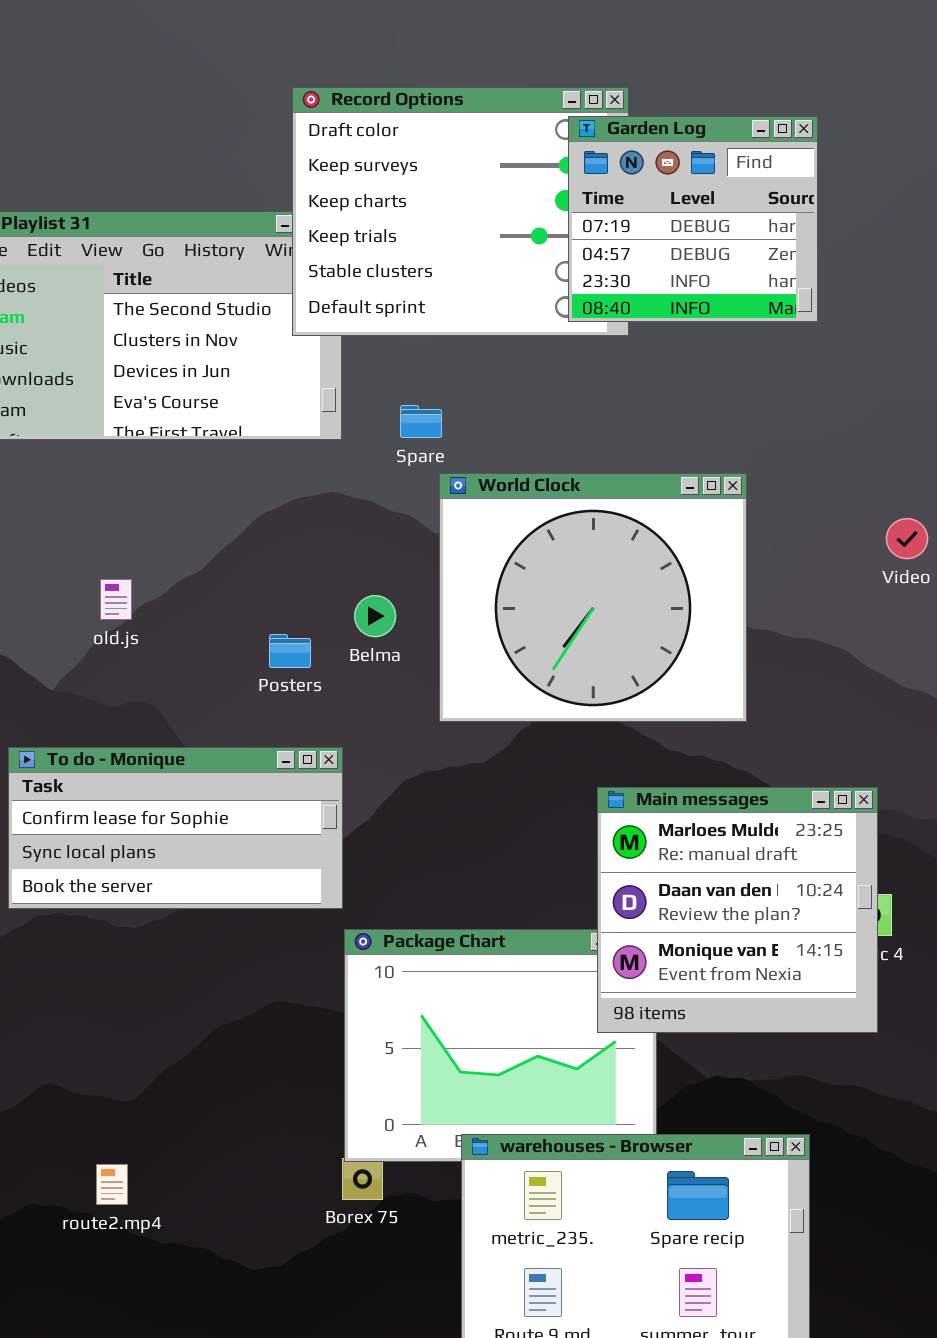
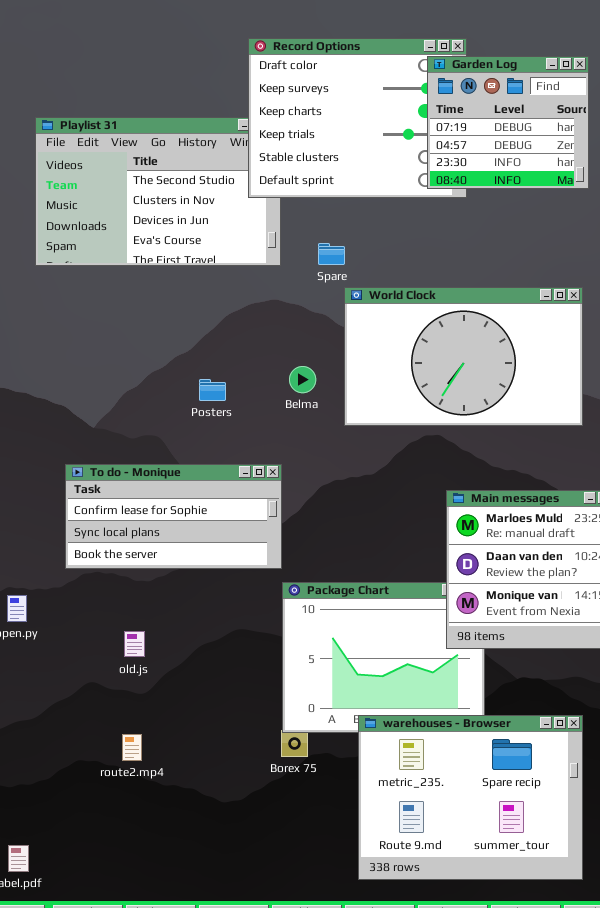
World Clock: [439,473,747,722] -> [344,287,583,426], resized
old.js: [100,579,132,620] -> [124,631,145,657], moved
Posters: [269,634,311,668] -> [199,379,226,401], moved

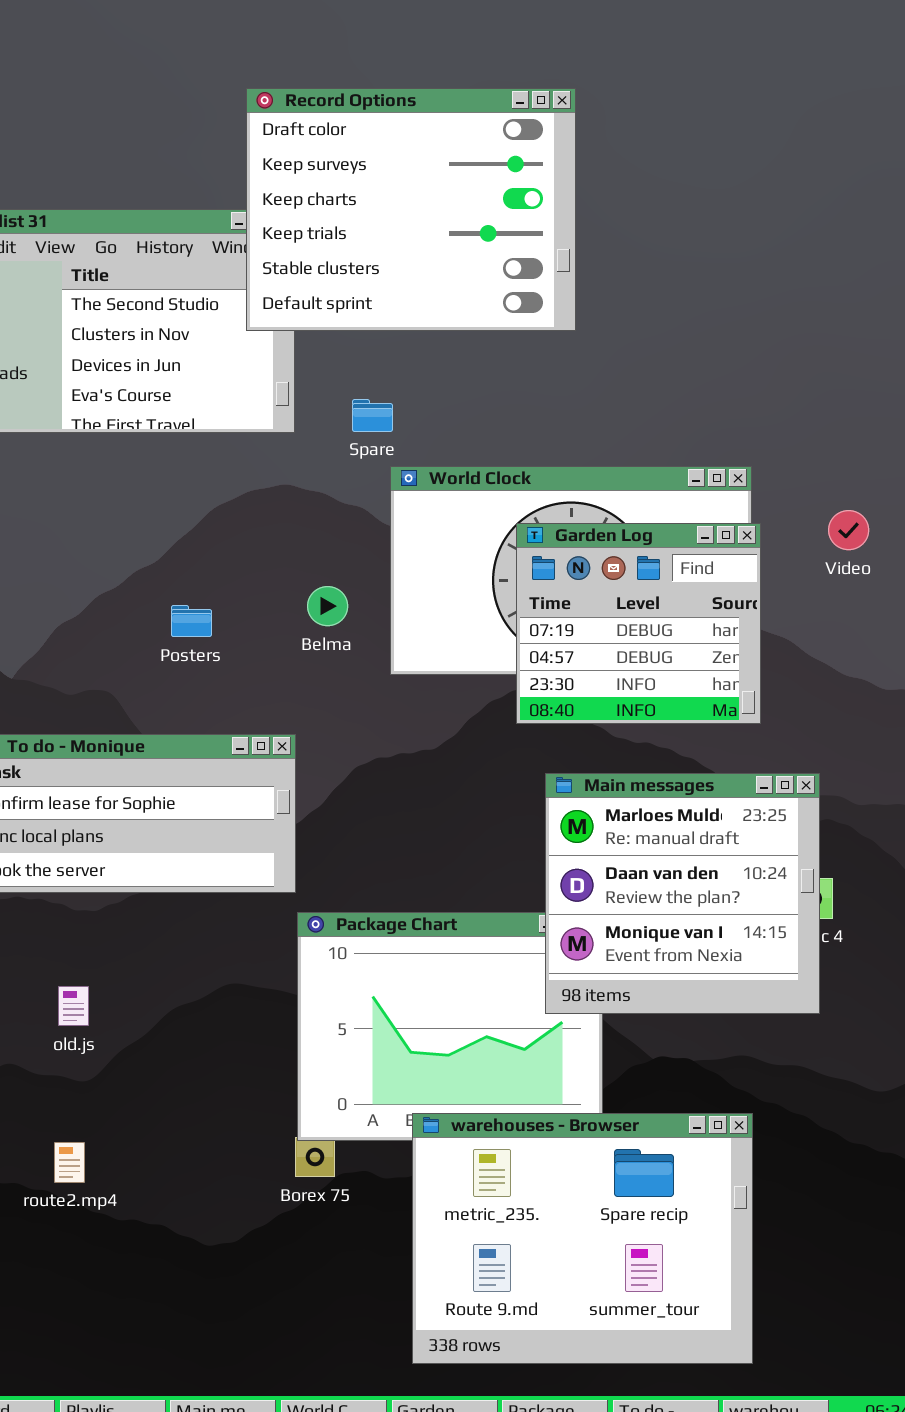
Garden Log: [427,56,589,189] -> [516,523,761,724], moved

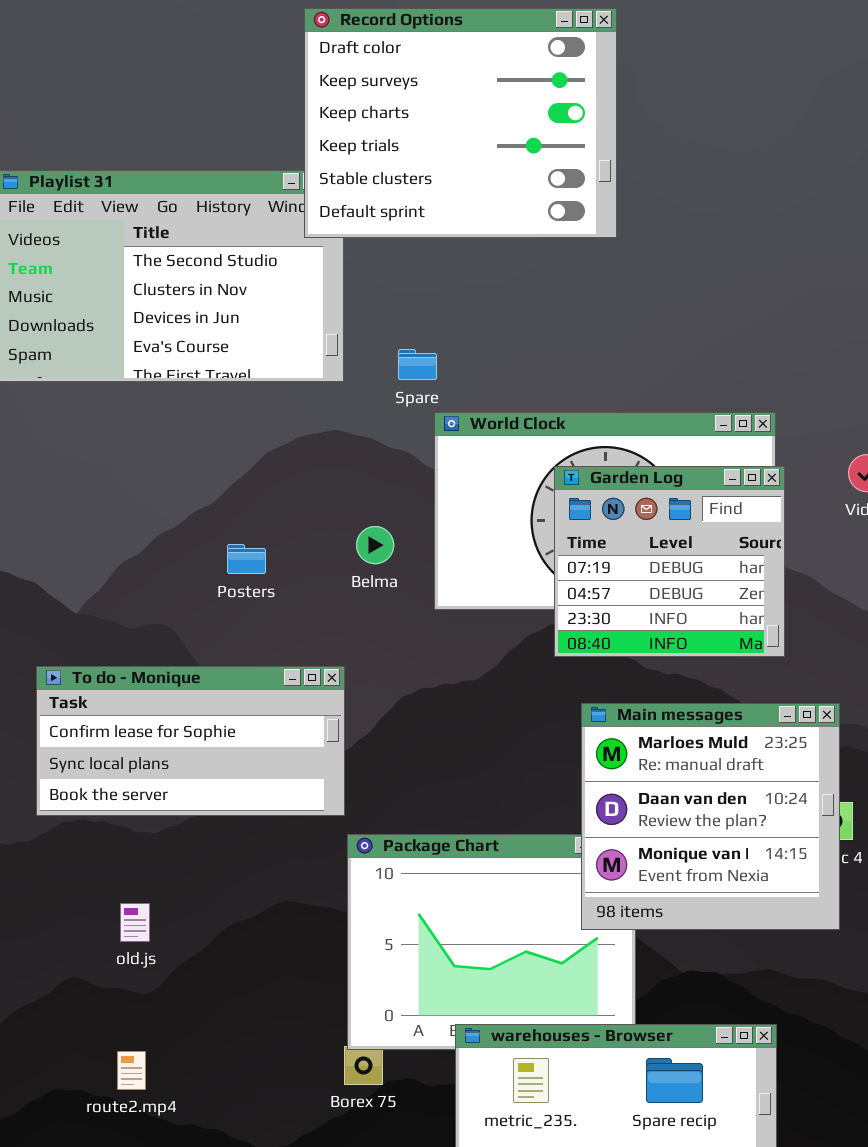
Record Options: [246,88,576,331] -> [304,8,617,238], moved

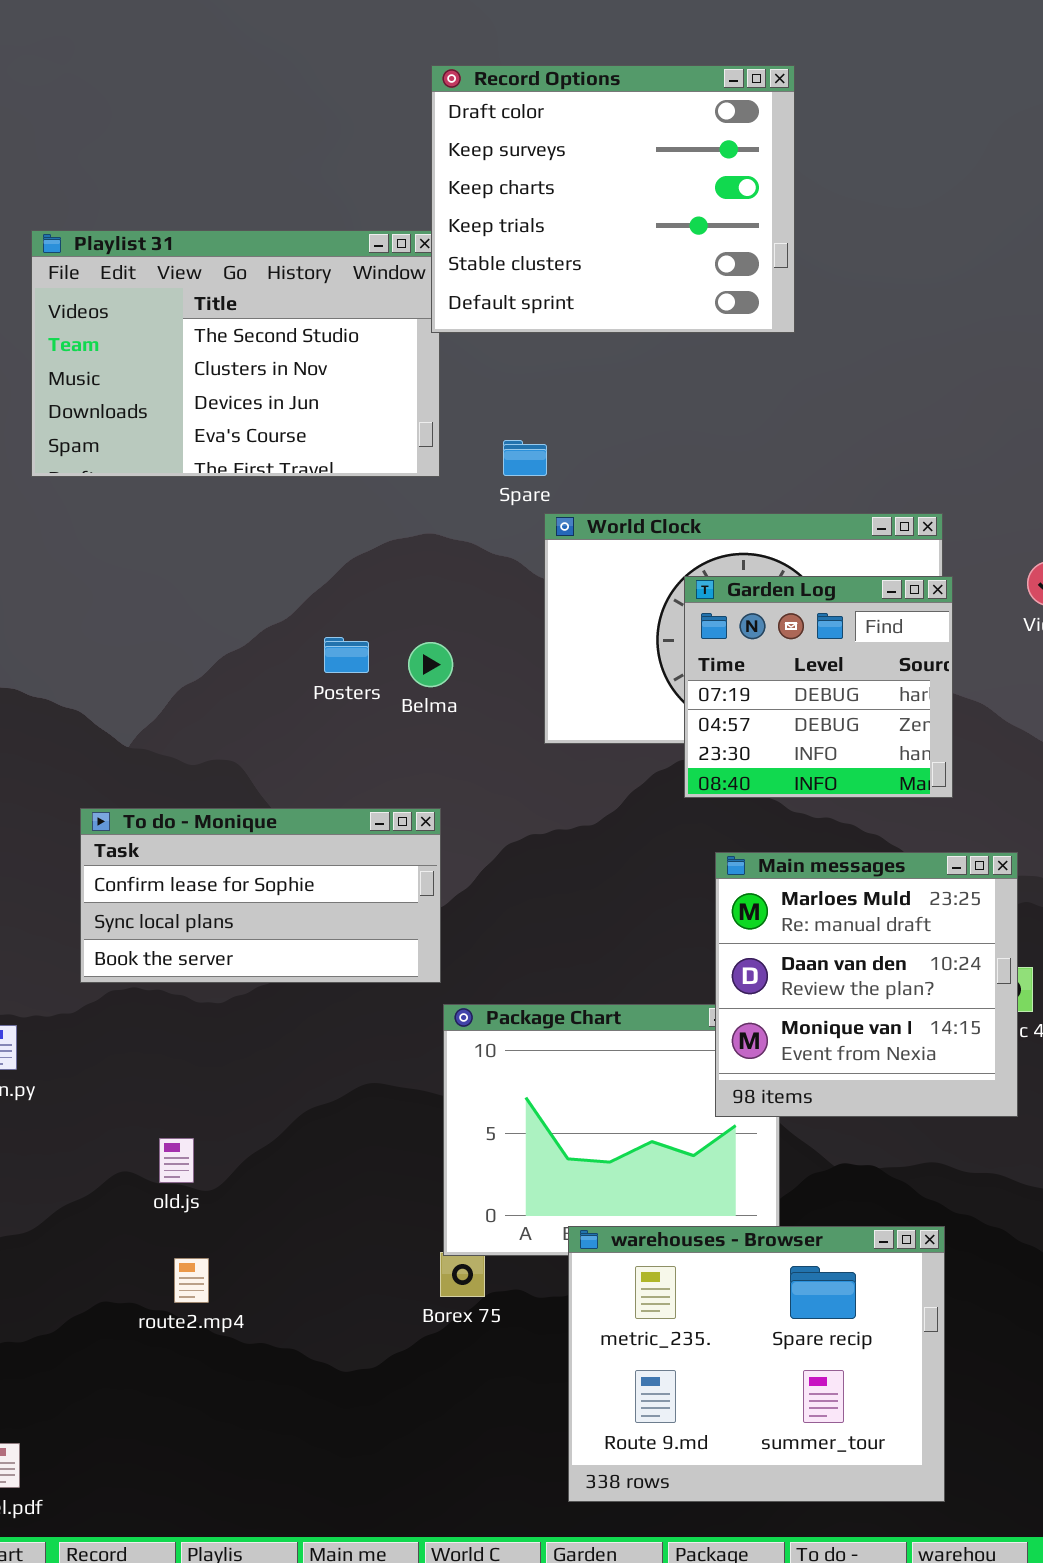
Record Options: [304,8,617,238] -> [431,65,795,333], moved
Belma: [356,526,394,564] -> [408,642,453,687], moved
Posters: [227,544,266,574] -> [324,637,369,673], moved
old.js: [120,903,150,942] -> [159,1138,194,1183], moved

